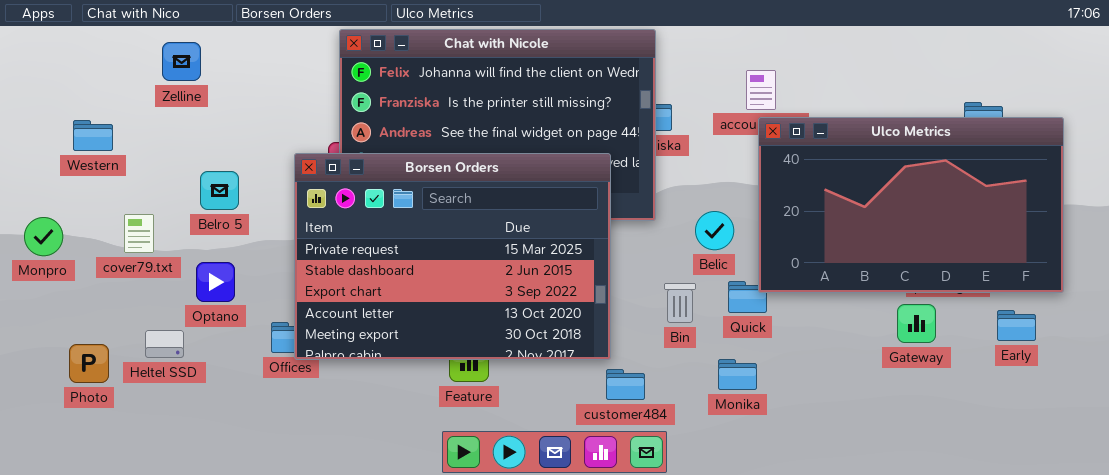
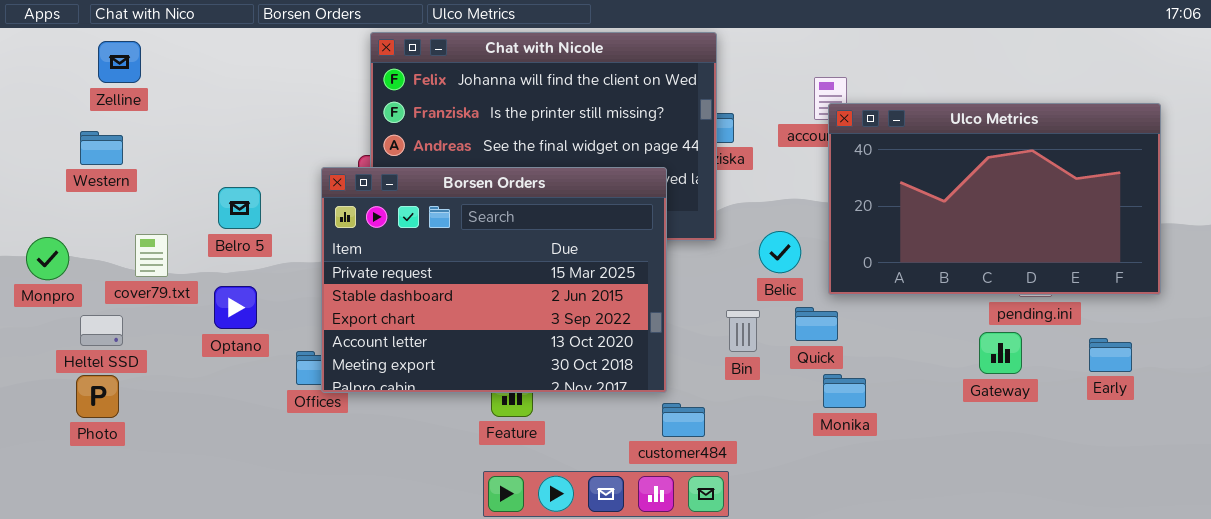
Zelline: [162,42,201,81] -> [98,41,141,83], moved
Ulco Metrics: [758,117,1064,293] -> [828,103,1161,295], moved
Heltel SSD: [145,330,184,358] -> [80,315,123,346], moved
Monika: [718,359,757,390] -> [823,374,866,408], moved

